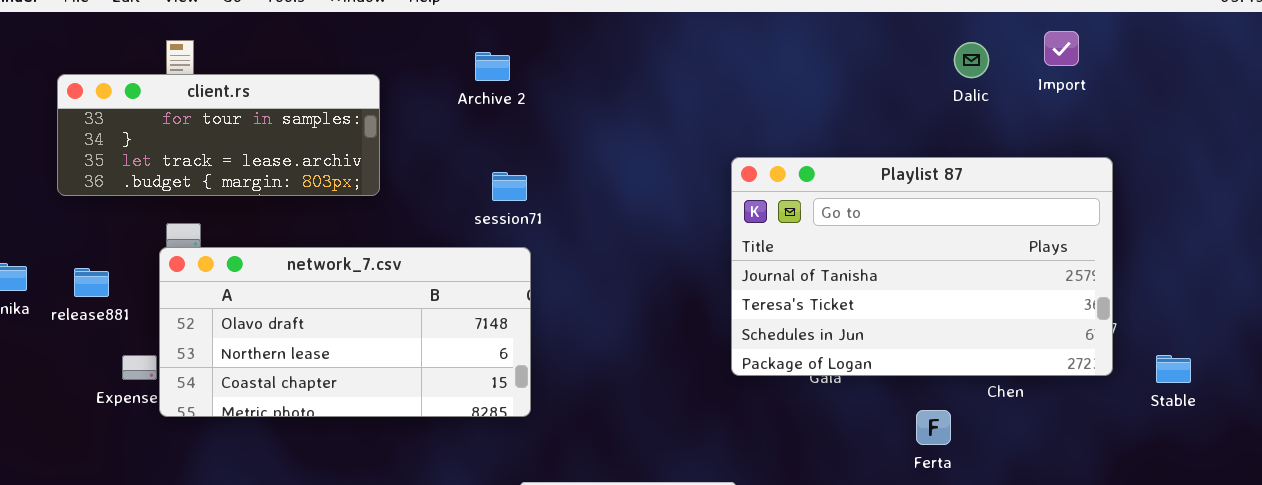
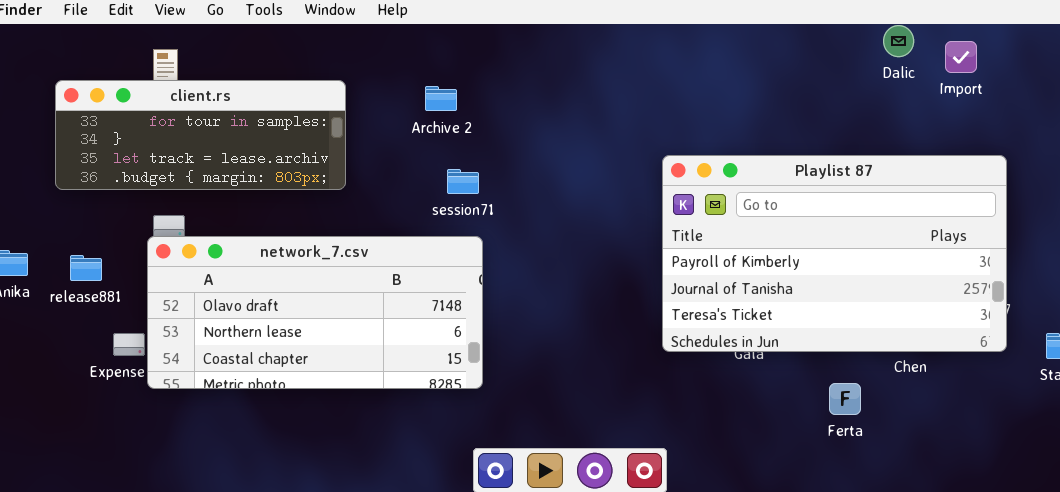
Dalic: [954,42,989,78] -> [883,25,914,57], moved
Archive 2: [475,52,510,81] -> [425,86,457,111], moved
Playlist 87: [731,157,1113,376] -> [662,155,1007,352], scrolled up 1 row

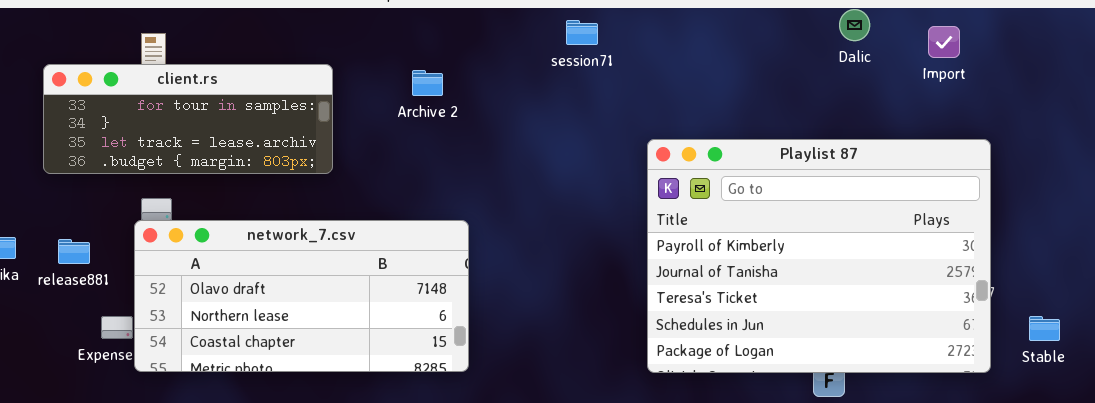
Dalic: [883,25,914,57] -> [839,9,870,41], moved
Playlist 87: [662,155,1007,352] -> [647,139,991,373], resized
session71: [447,169,479,194] -> [566,20,598,45], moved

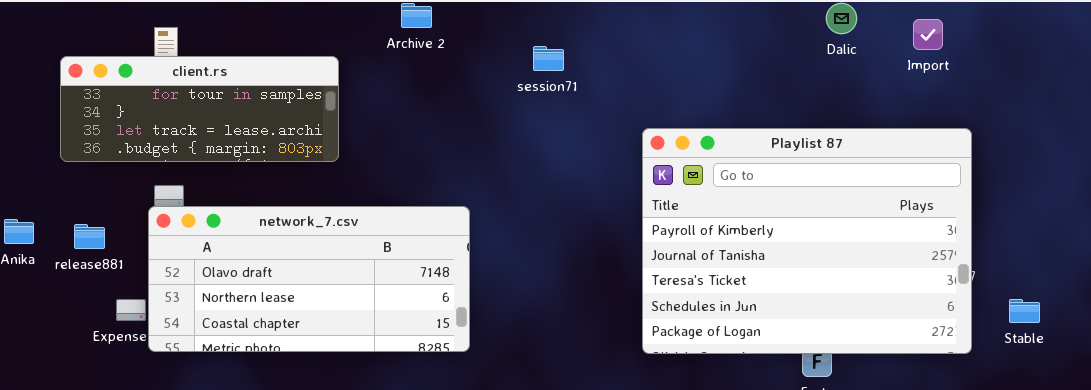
session71: [566,20,598,45] -> [533,46,564,71], moved
Archive 2: [412,70,443,96] -> [401,3,432,28], moved

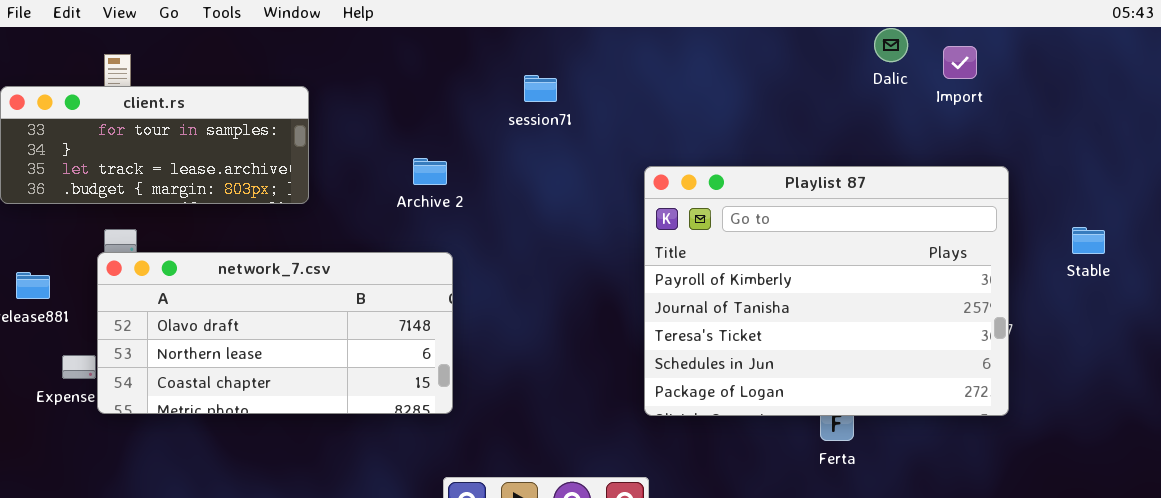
Archive 2: [401,3,432,28] -> [413,158,447,185], moved
Dalic: [826,3,857,34] -> [874,28,908,62], moved
Stable: [1009,299,1040,323] -> [1072,227,1105,254], moved

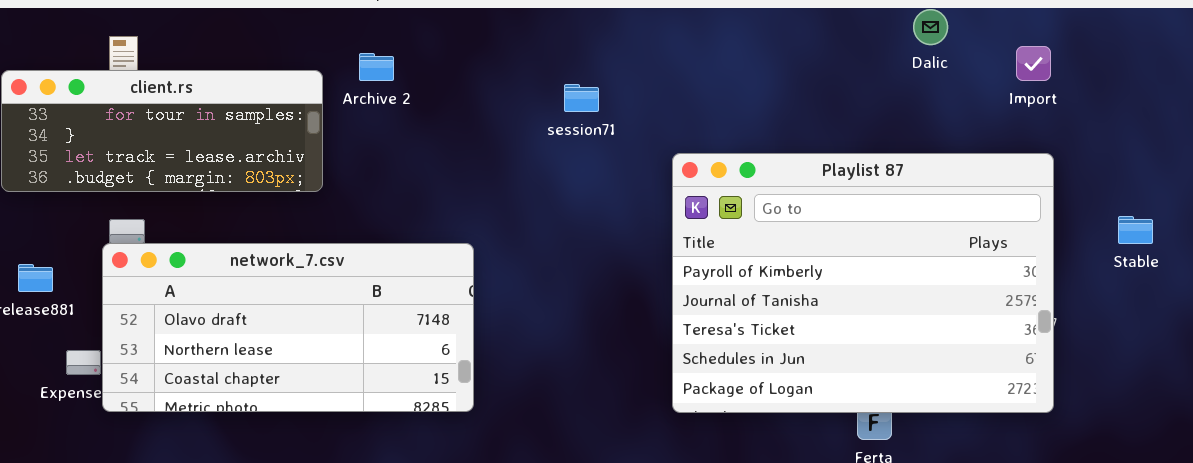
Import: [943,46,977,79] -> [1016,46,1051,81], moved
session71: [524,75,557,102] -> [564,84,599,112], moved
Archive 2: [413,158,447,185] -> [359,53,394,81], moved

